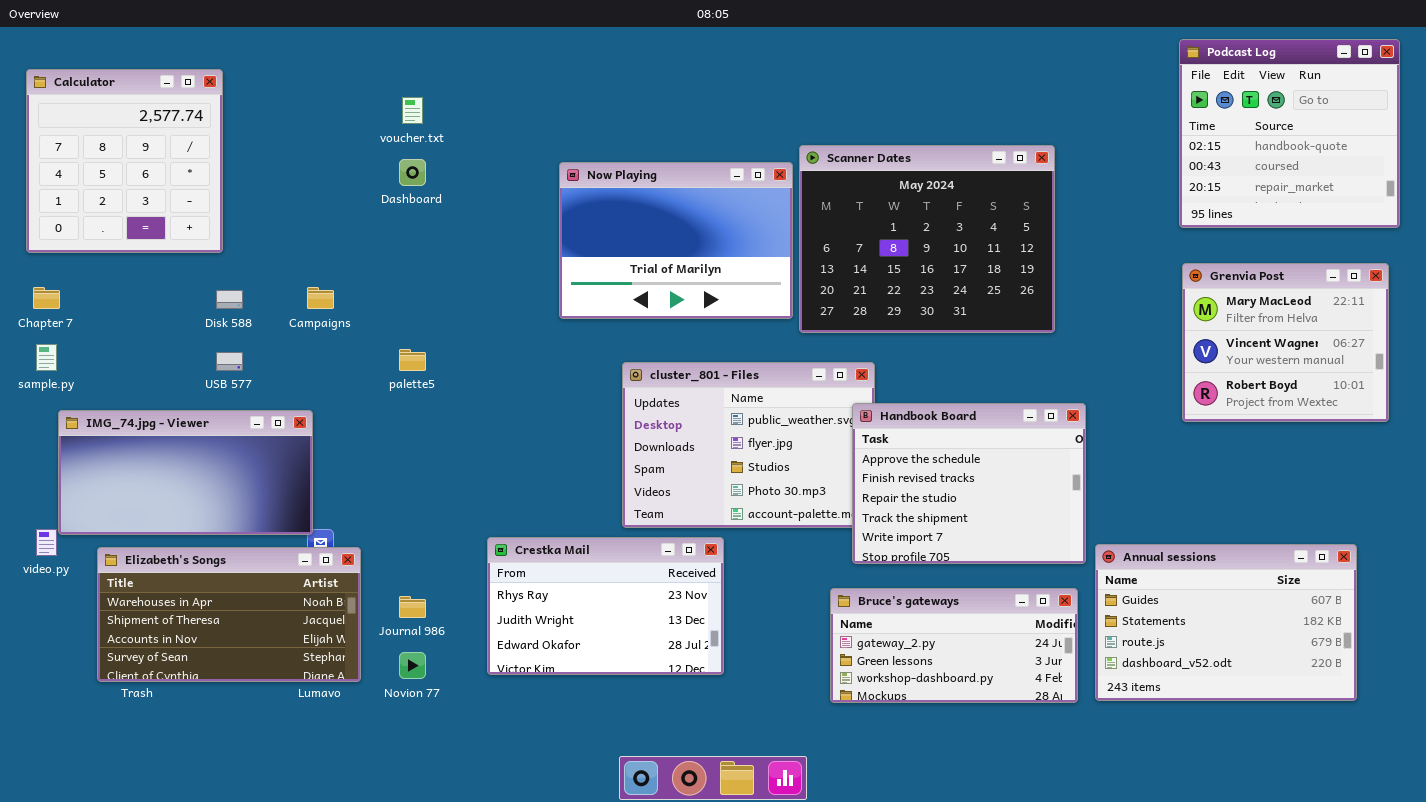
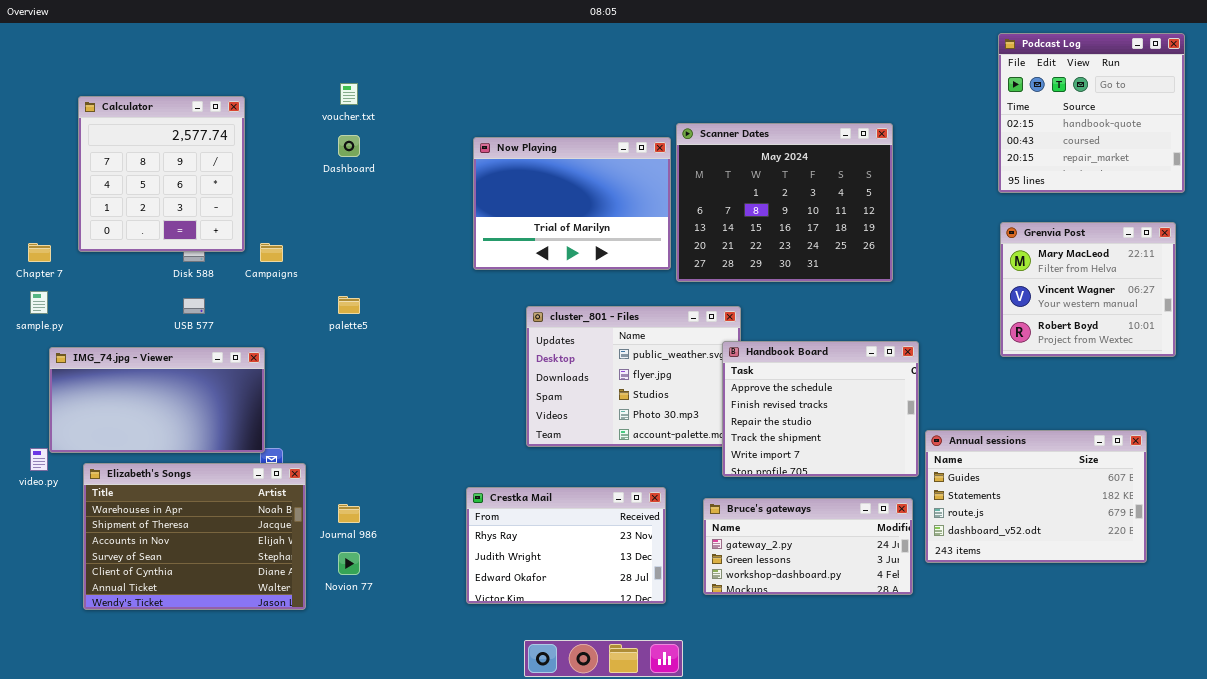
Calculator: [26,69,223,253] -> [78,96,245,252], moved
Crestka Mail: [487,537,724,675] -> [466,487,666,604], moved
Annual sessions: [1095,544,1357,701] -> [925,430,1147,563], moved
Elizabeth's Songs: [97,547,361,682] -> [83,463,306,610], resized

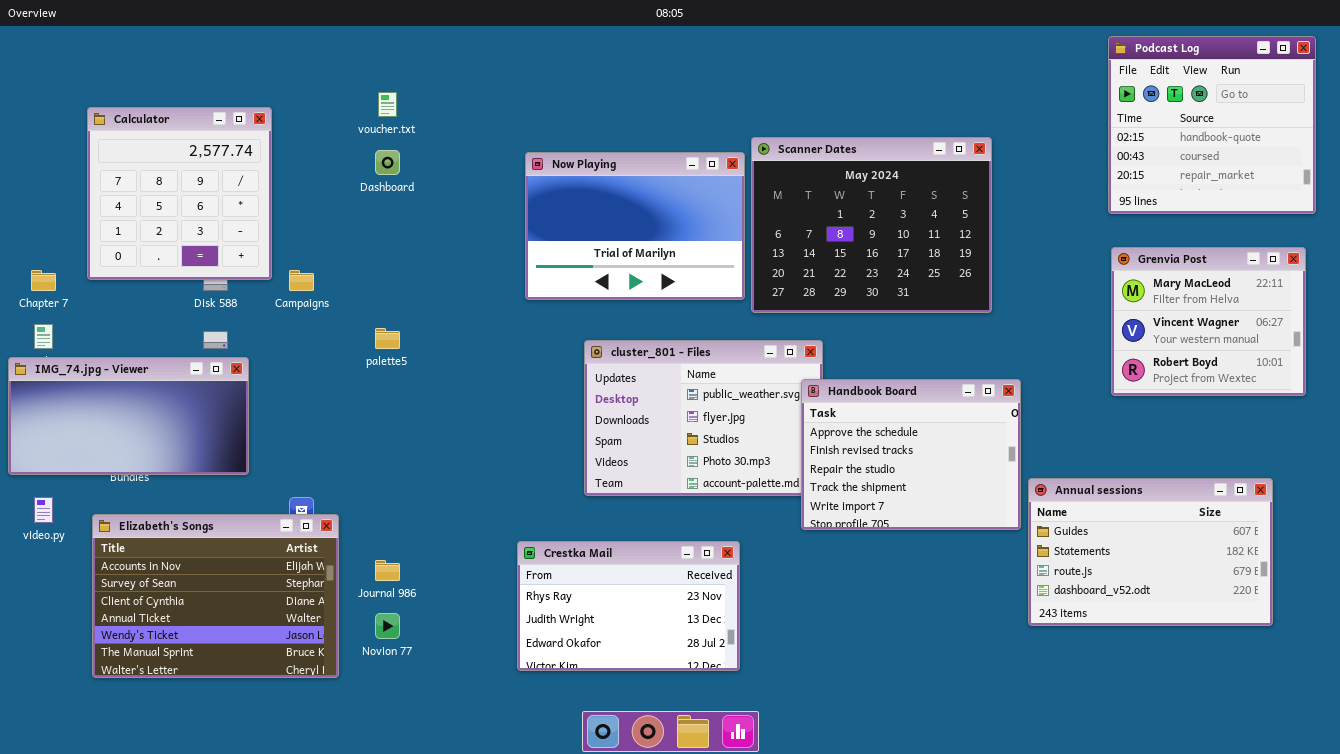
IMG_74.jpg - Viewer: [49,347,265,453] -> [8,357,249,475], moved
Elizabeth's Songs: [83,463,306,610] -> [92,514,339,678], scrolled down 2 rows
Bruce's gateways: [703,498,913,595] -> none, closed

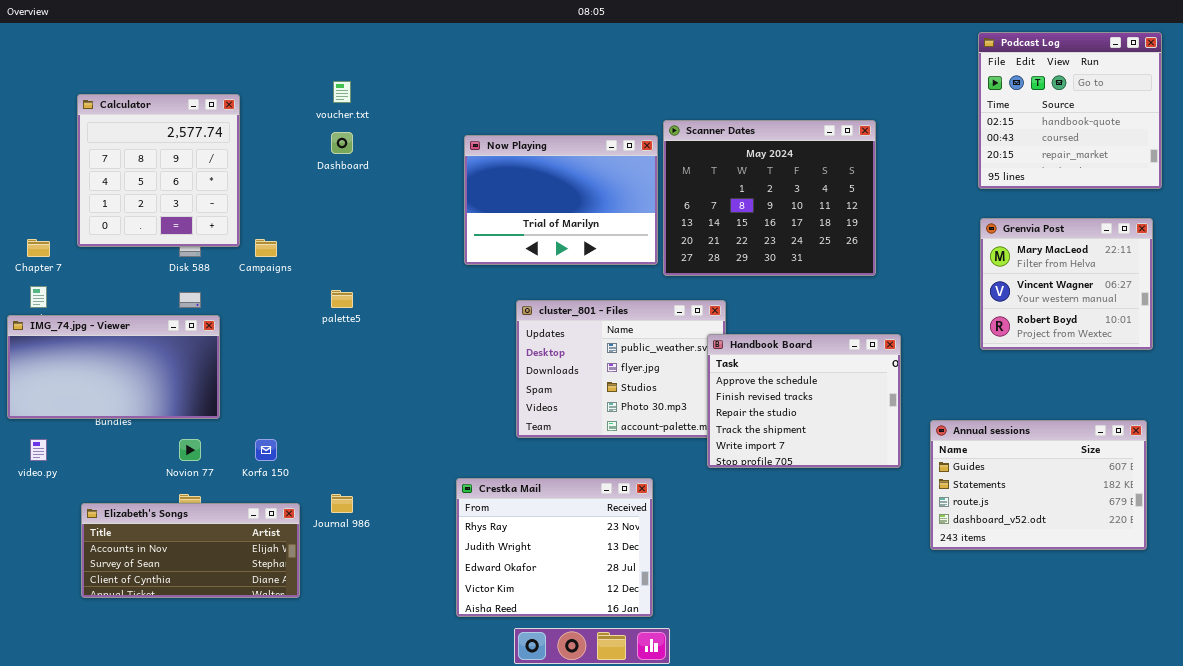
Annual sessions: [1028,478,1273,626] -> [930,420,1147,550], moved
Elizabeth's Songs: [92,514,339,678] -> [81,503,300,598], resized
Crestka Mail: [517,541,740,671] -> [456,478,653,617], resized
Novion 77: [375,613,400,639] -> [179,439,201,461], moved

